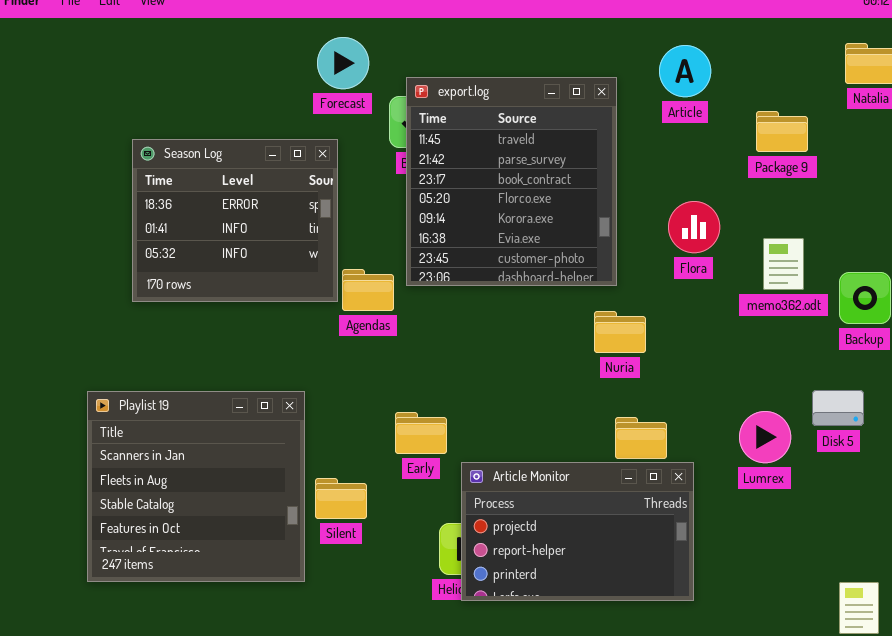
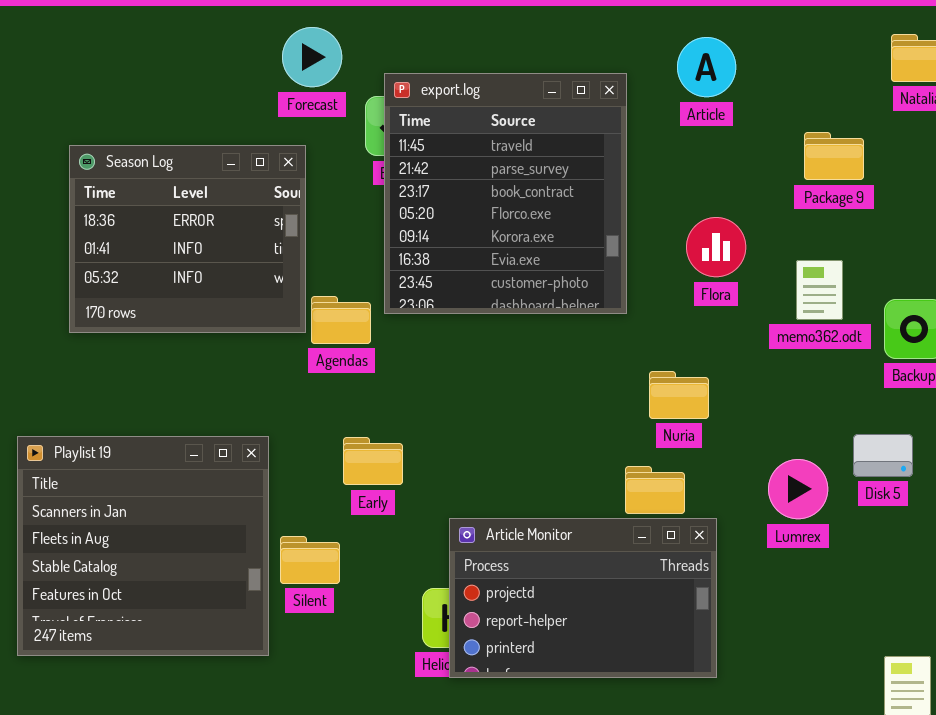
Package 9: [756,111,808,152] -> [804,132,864,180], moved
Nuria: [594,311,646,353] -> [649,371,709,419], moved
Early: [395,412,447,454] -> [343,437,403,485], moved

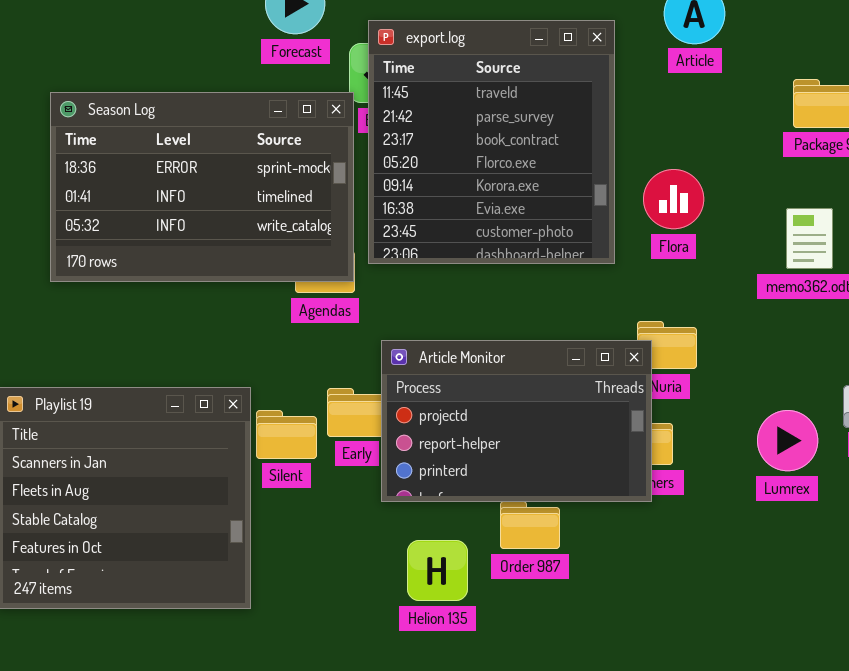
Season Log: [69,145,306,333] -> [50,92,354,282], resized
Flora: [686,217,746,277] -> [643,169,704,229], moved
Article Monitor: [449,518,717,678] -> [381,340,652,502], moved
Silent: [280,536,340,584] -> [256,410,317,459], moved

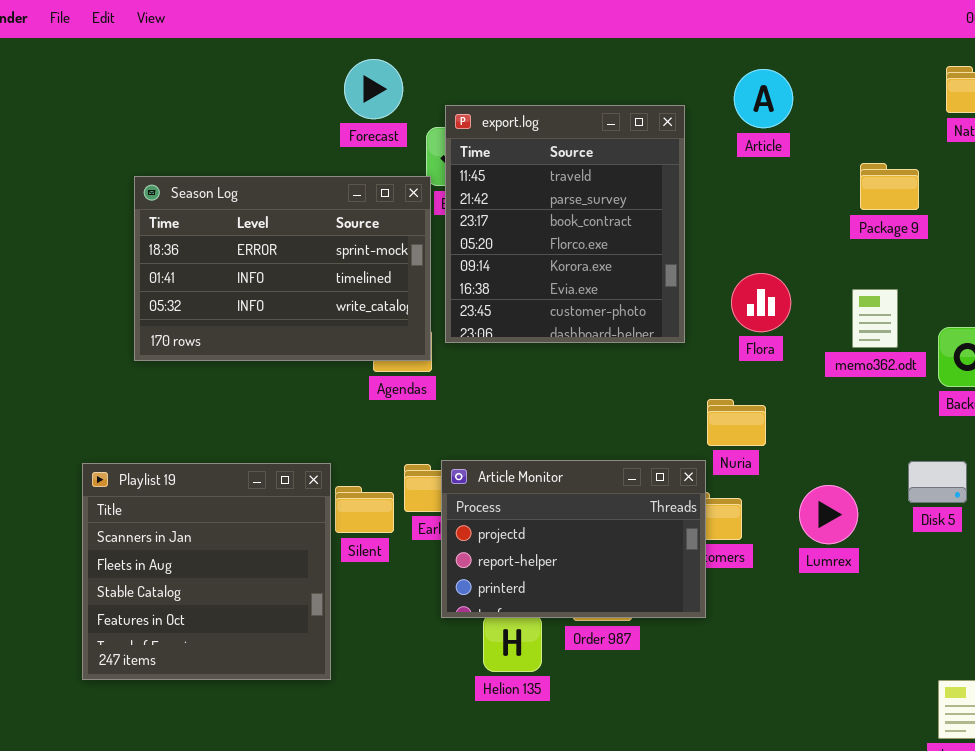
Flora: [643,169,704,229] -> [731,273,791,332], moved
Article Monitor: [381,340,652,502] -> [441,460,706,618], moved
Lumrex: [757,410,818,471] -> [799,485,858,544], moved

